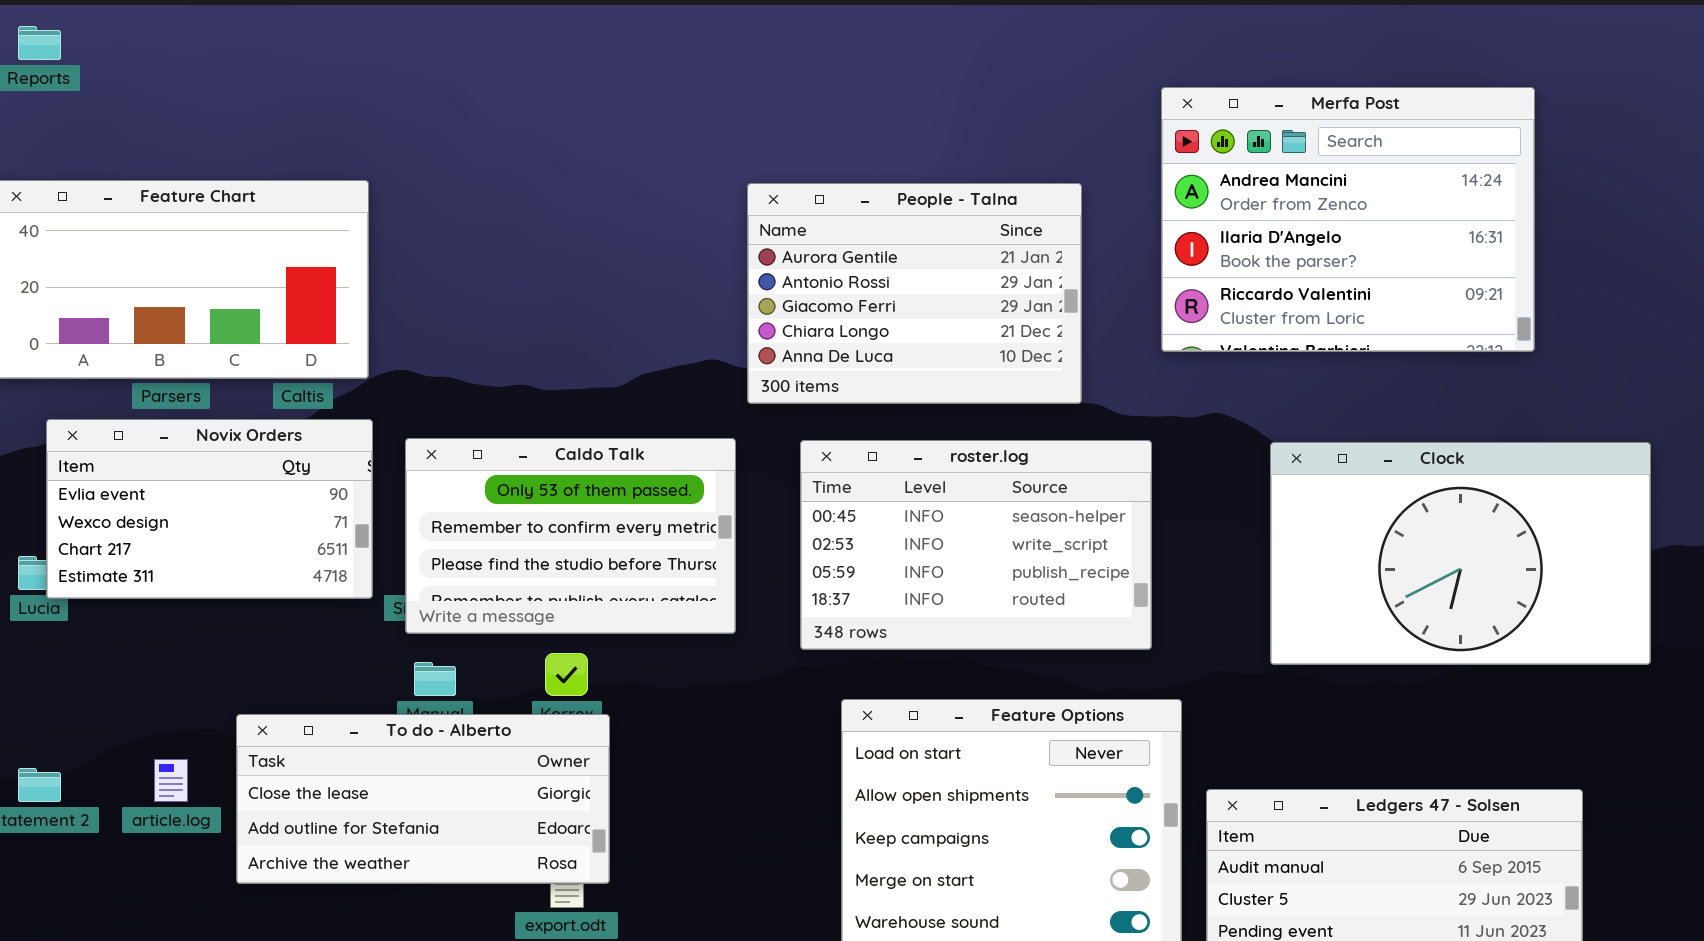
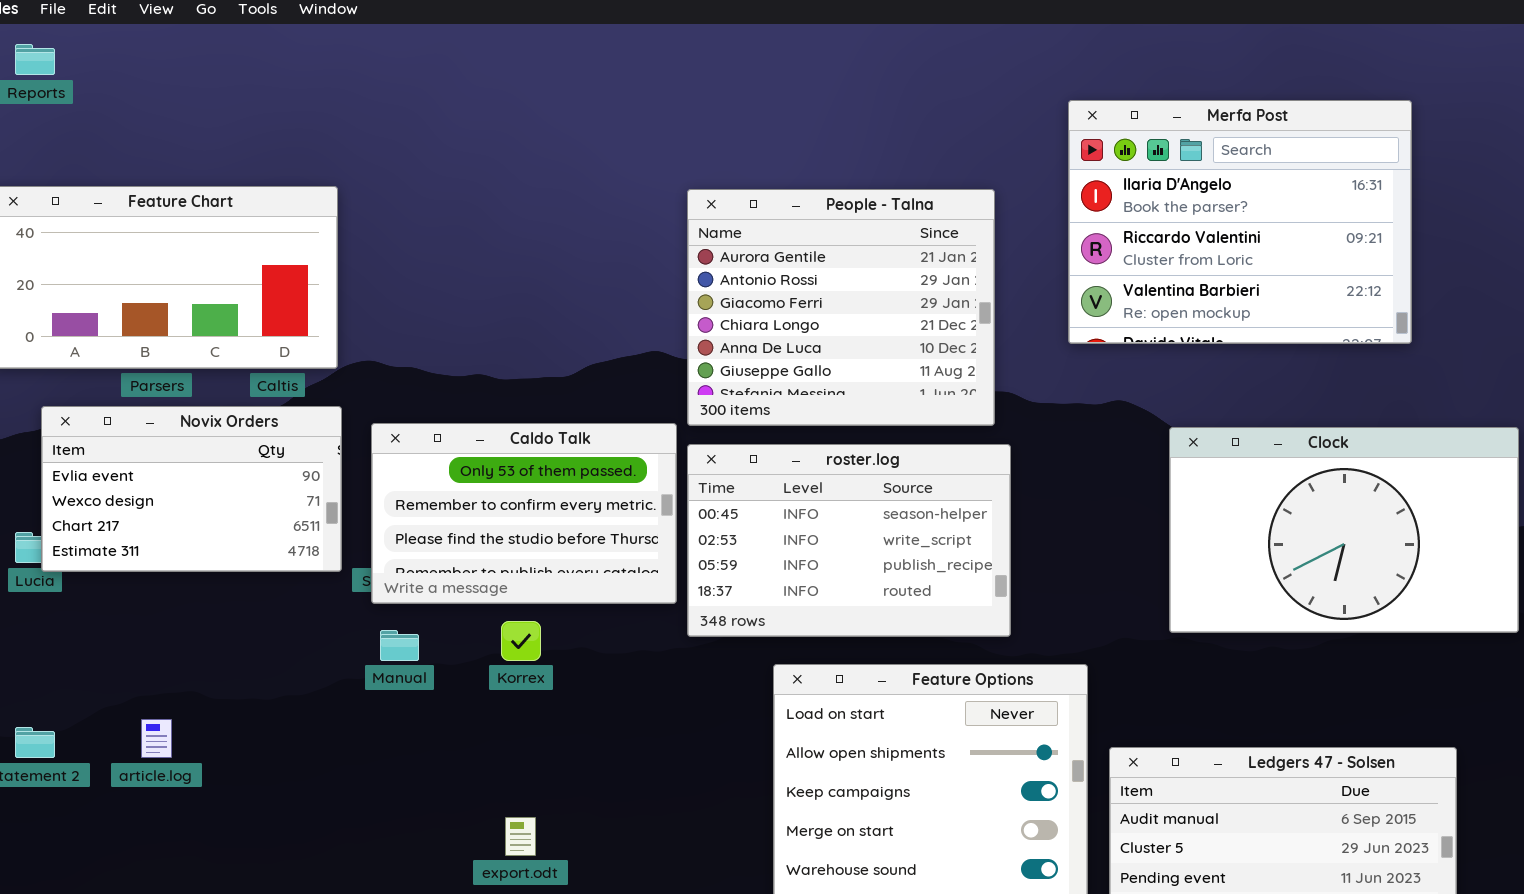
Merfa Post: [1161,87,1535,352] -> [1068,100,1412,344], scrolled down 1 row
People - Talna: [747,183,1082,404] -> [687,189,995,426], resized
roster.log: [800,440,1152,650] -> [687,444,1011,637], moved
To do - Alberto: [236,714,610,884] -> none, closed

